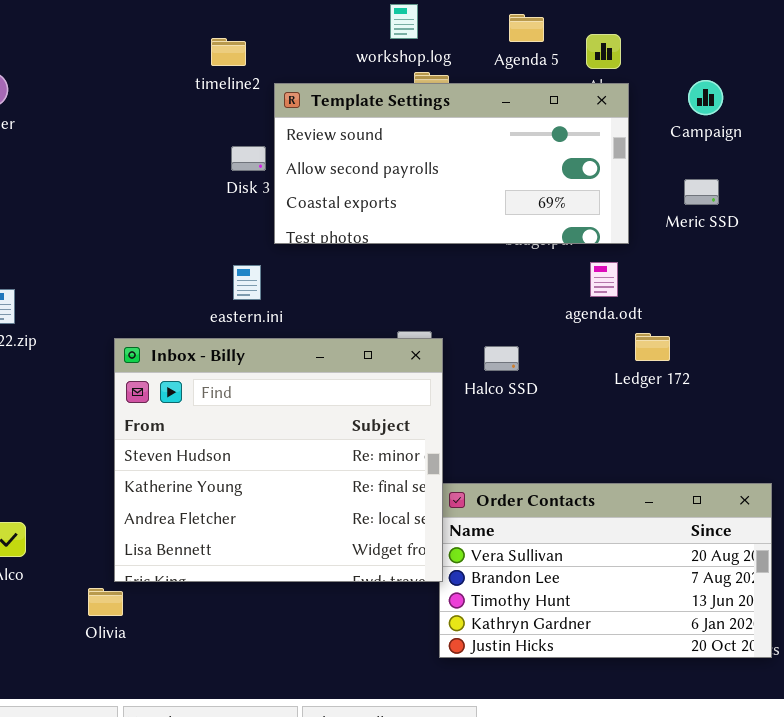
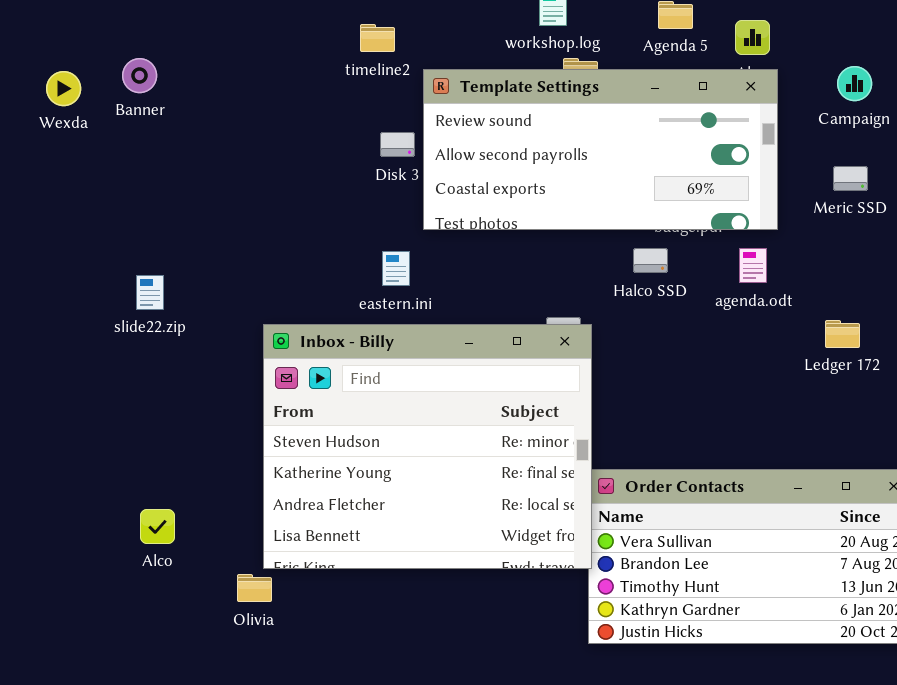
Ledger 172: [635,333,670,361] -> [825,320,860,348], moved
Halco SSD: [484,346,519,371] -> [633,248,668,273], moved

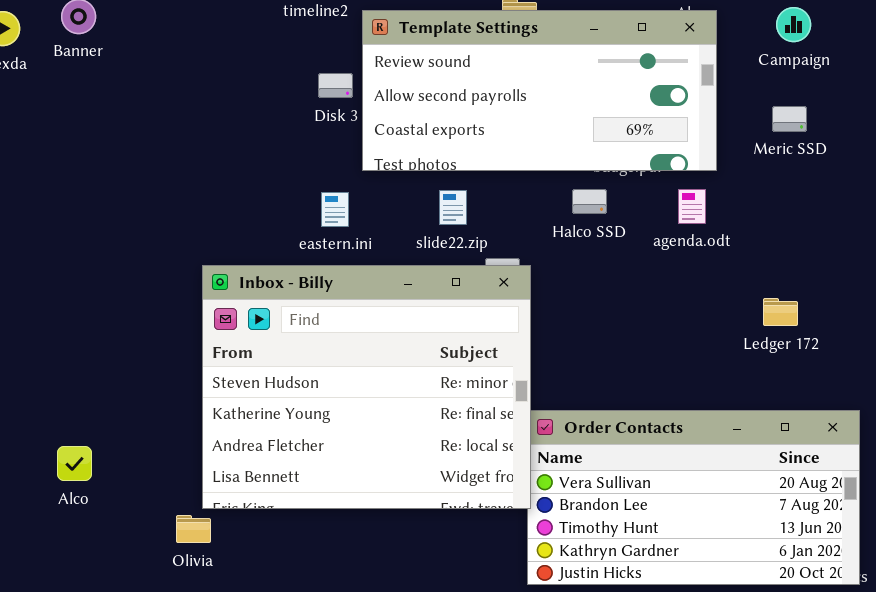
slide22.zip: [136,275,164,310] -> [439,190,467,225], moved
Ledger 172: [825,320,860,348] -> [763,298,798,326], moved
Alco: [140,509,175,544] -> [57,446,92,481], moved

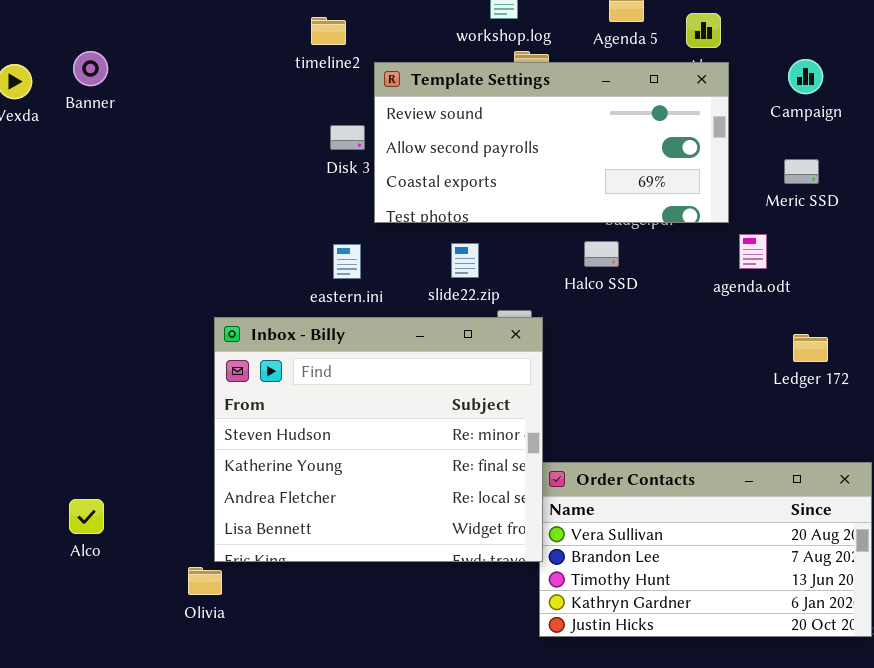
agenda.odt: [678,189,706,224] -> [739,234,767,269], moved
Ledger 172: [763,298,798,326] -> [793,334,828,362], moved

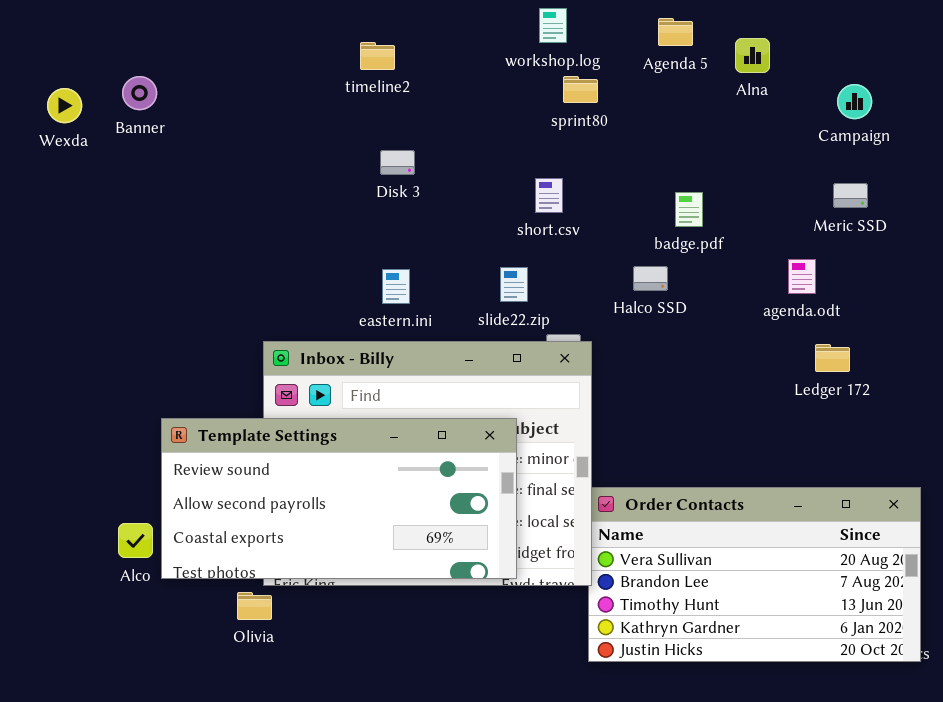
Template Settings: [374,62,729,223] -> [161,418,517,579], moved
Ledger 172: [793,334,828,362] -> [815,344,850,372], moved

